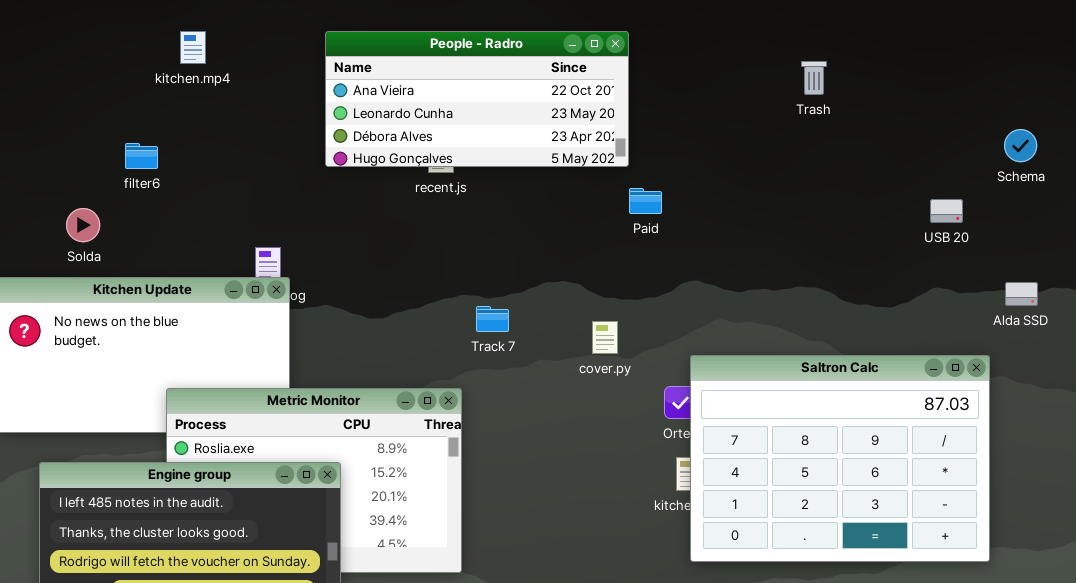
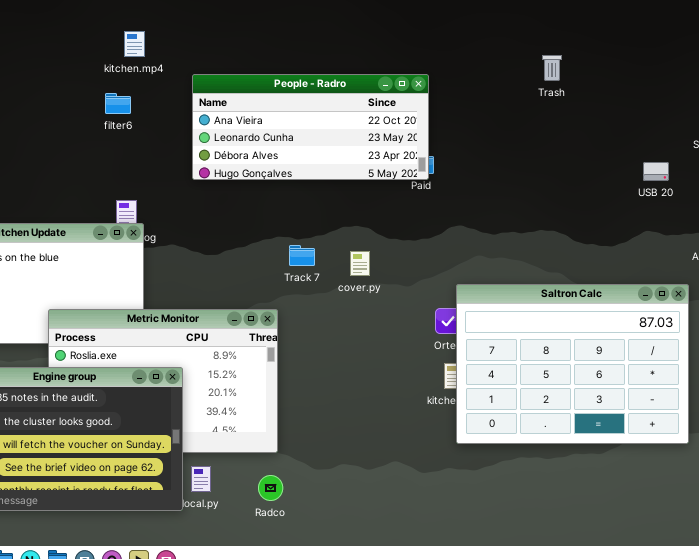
kitchen.mp4: [180,31,206,64] -> [124,31,145,57], moved
People - Radro: [325,31,629,167] -> [192,74,429,180], moved
filter6: [125,143,158,169] -> [105,93,131,114], moved
cover.py: [592,321,618,354] -> [350,251,370,276], moved

